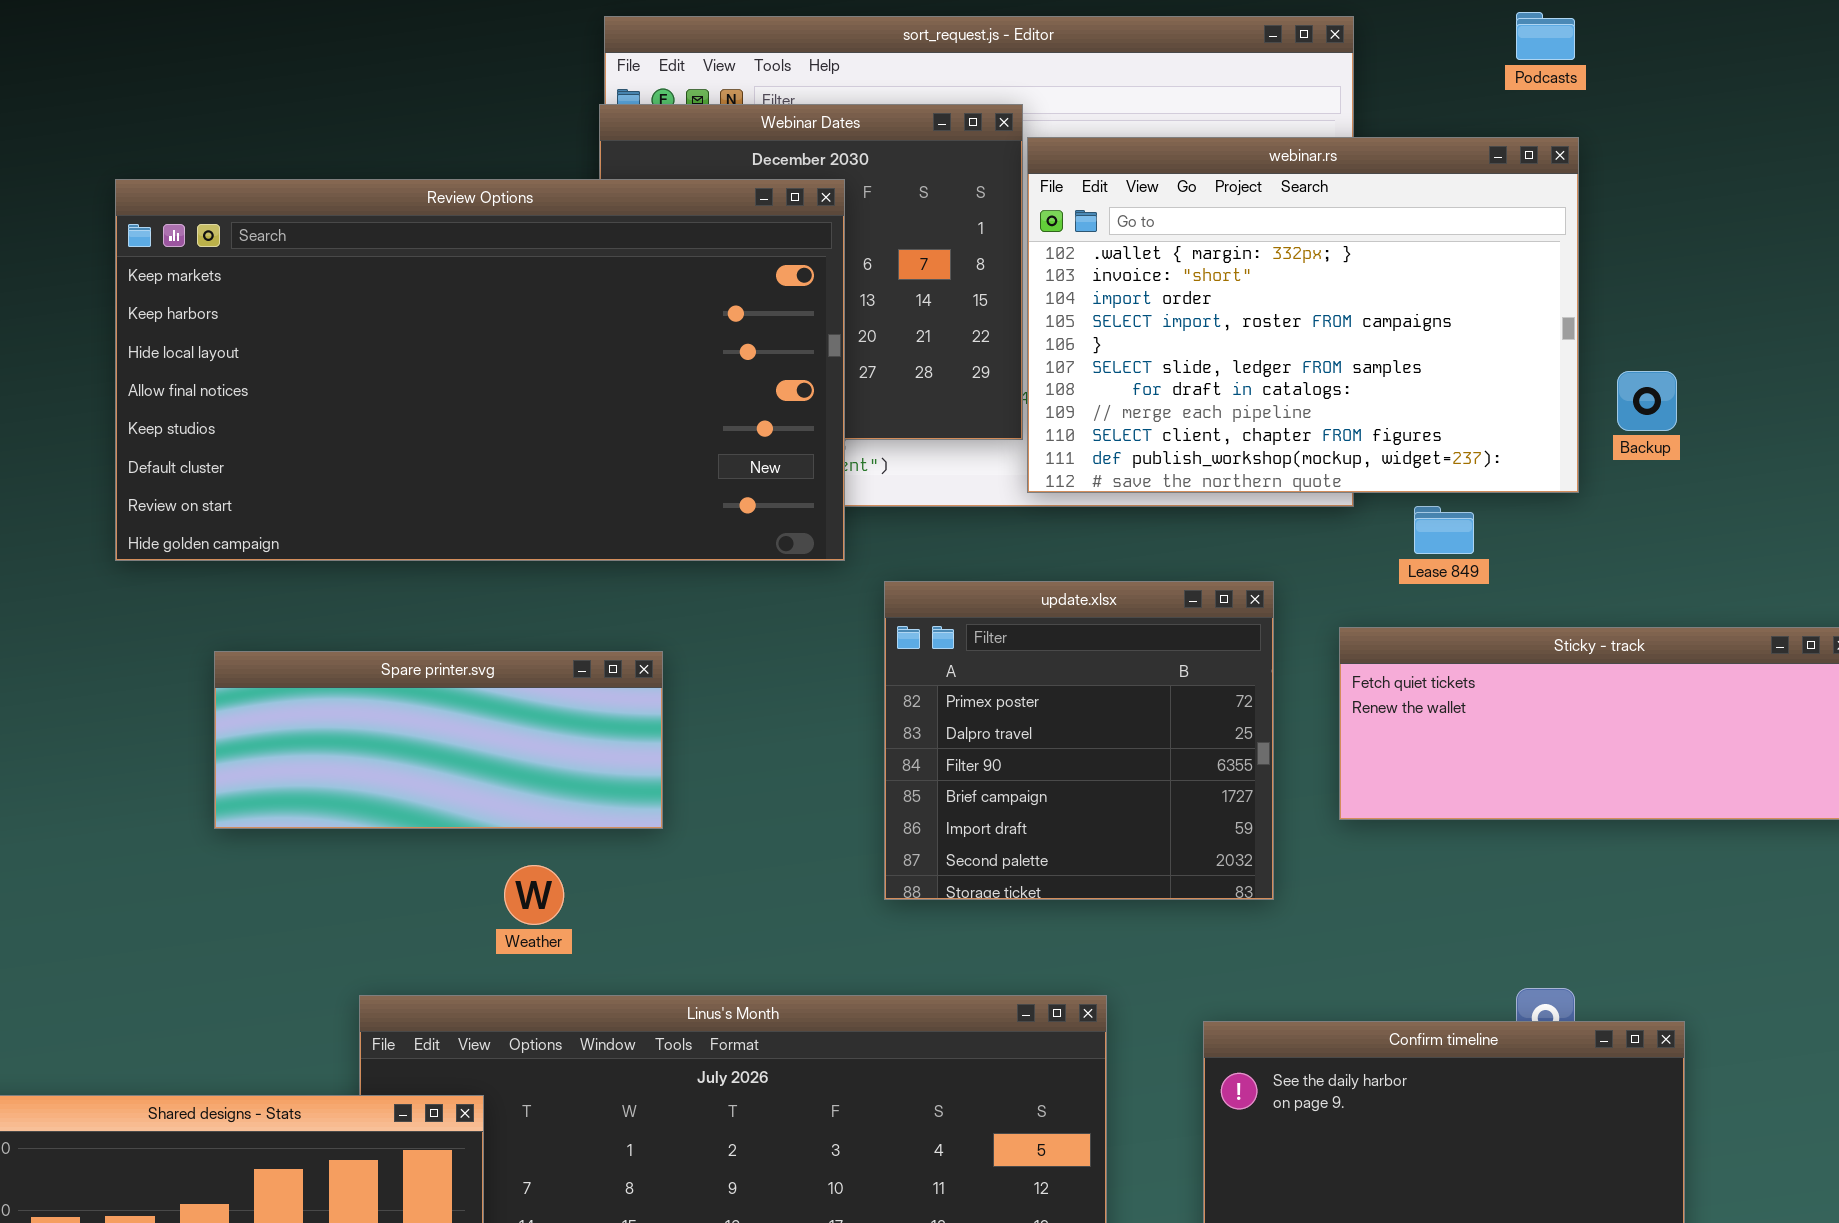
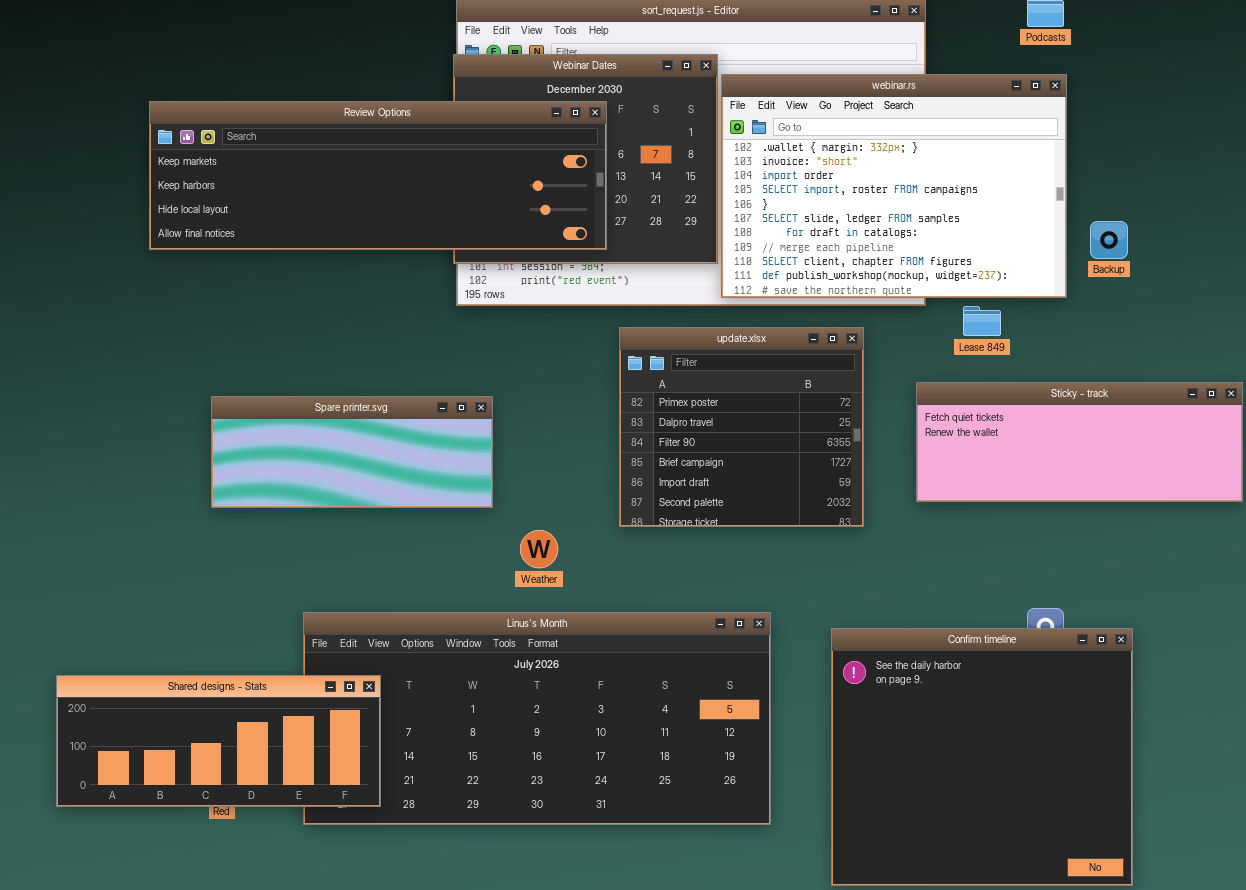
Review Options: [115,179,845,561] -> [149,101,607,250], resized
update.xlsx: [884,581,1274,900] -> [619,327,864,527], moved
Weather: [504,865,564,925] -> [520,530,558,568], moved

